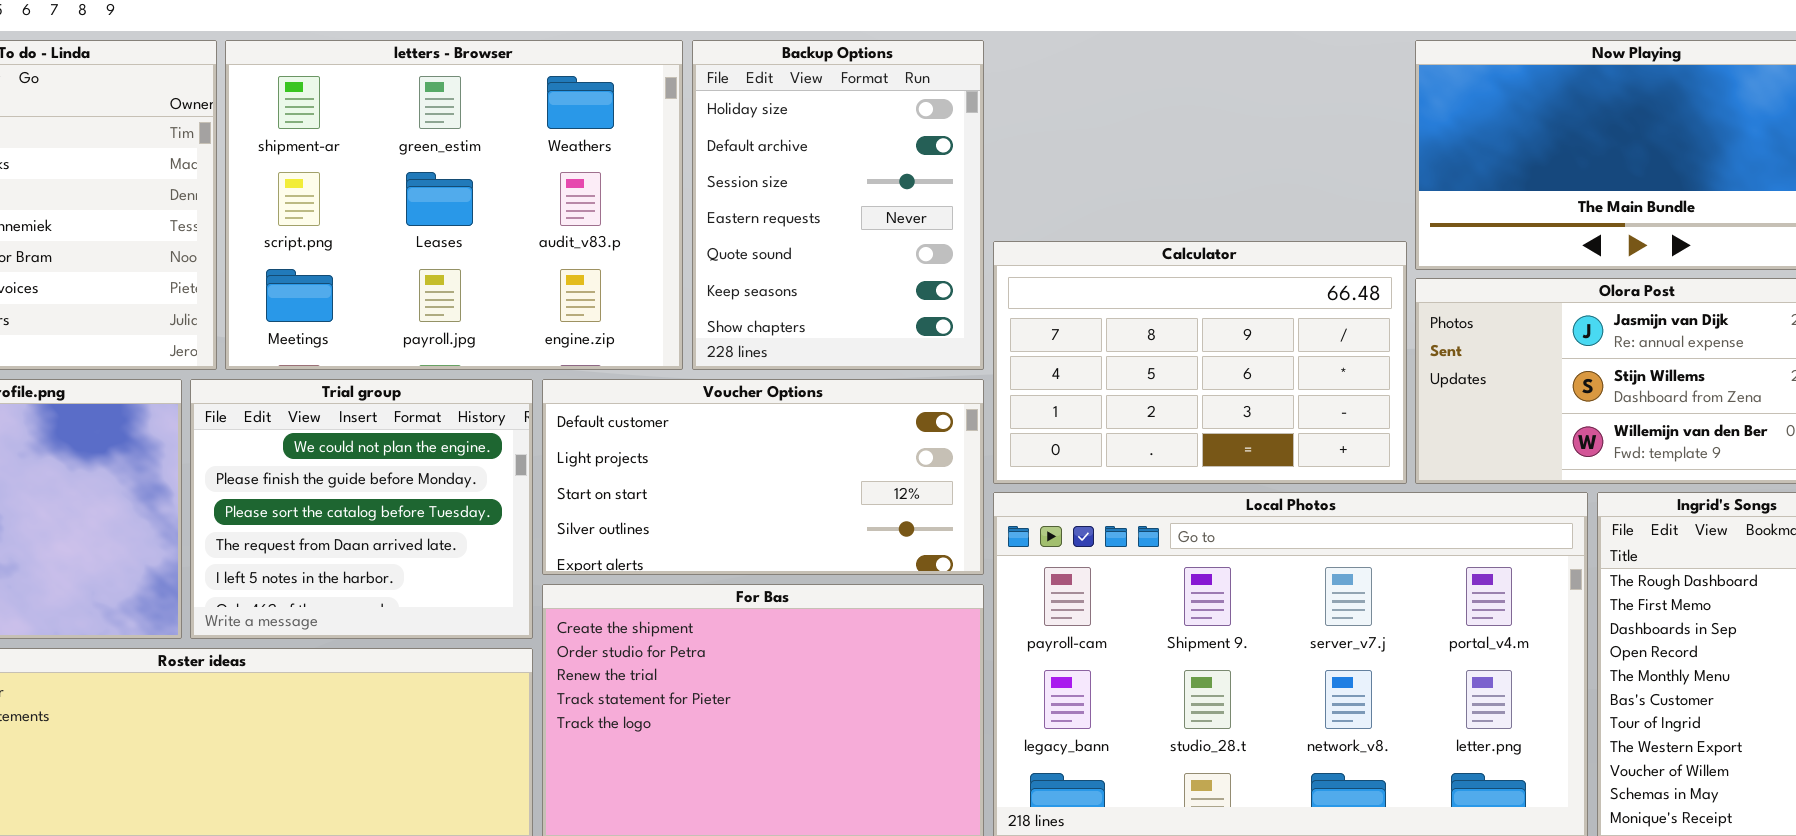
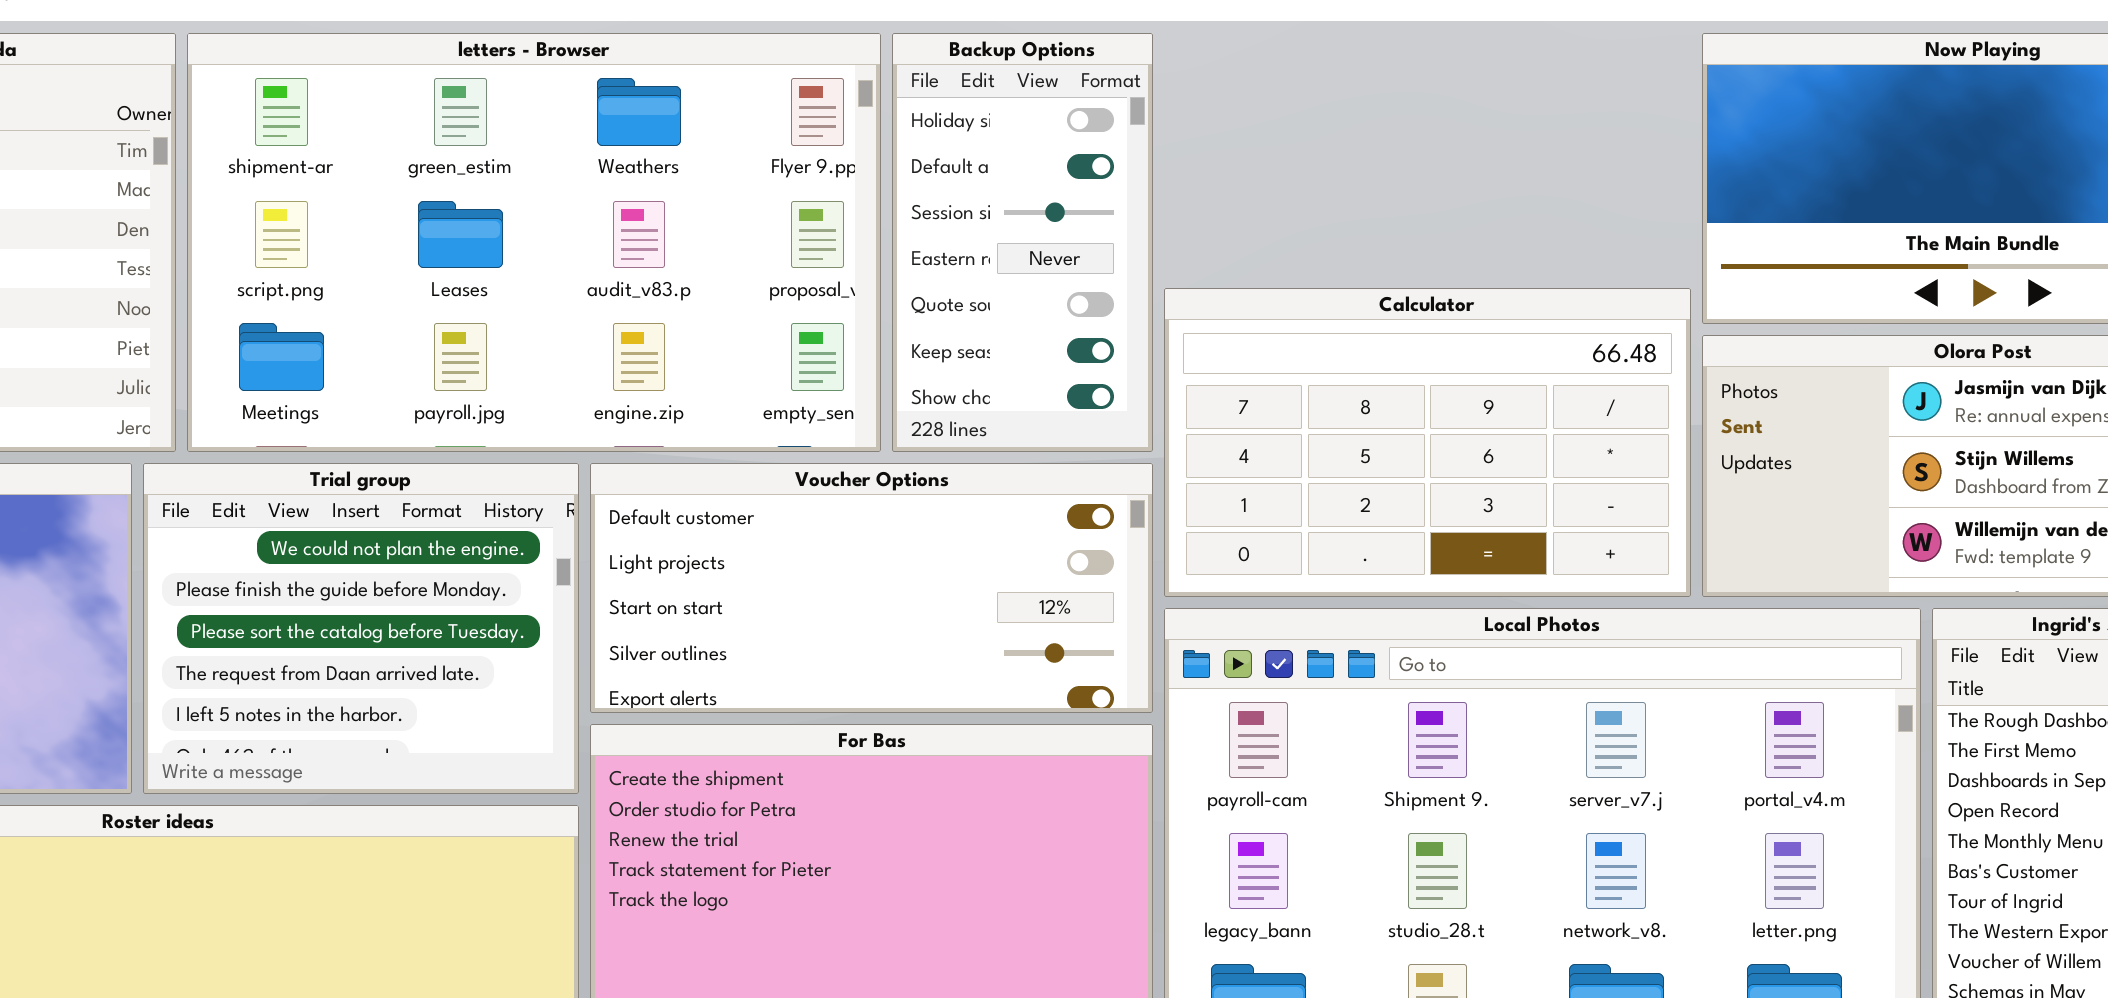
letters - Browser: [225,40,683,370] -> [187,33,881,452], resized
Backup Options: [692,40,984,370] -> [892,33,1153,452], resized

